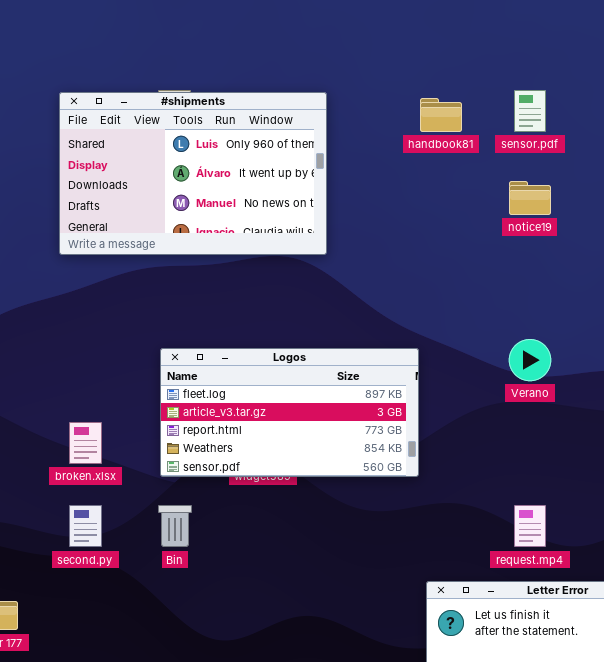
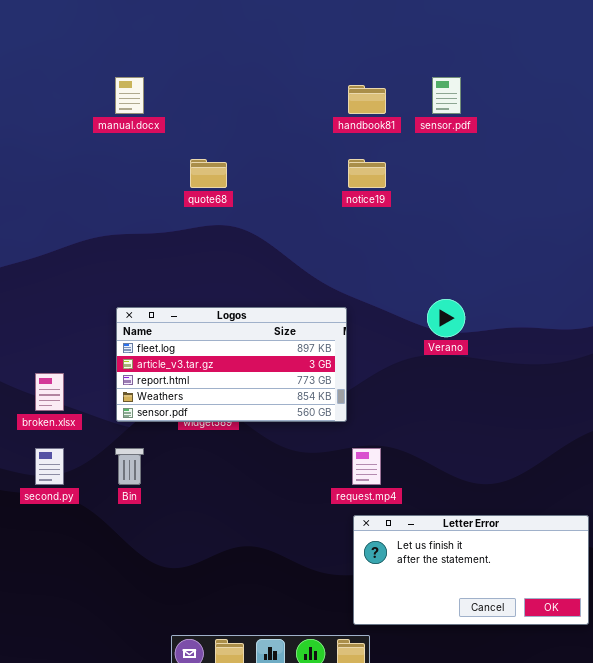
#shipments: [59,92,327,255] -> none, closed
notice19: [509,181,551,215] -> [348,159,386,188], moved
request.mp4: [514,505,546,547] -> [352,448,381,485], moved

